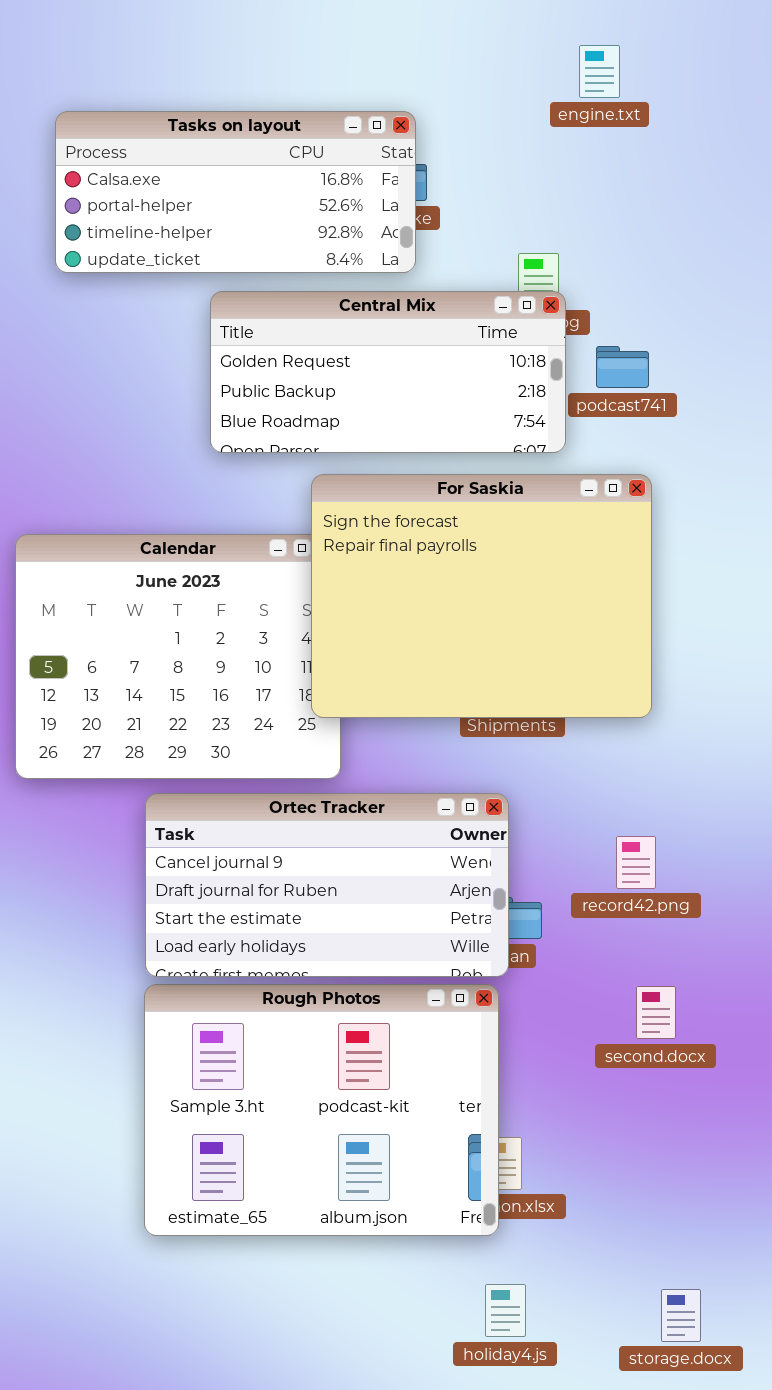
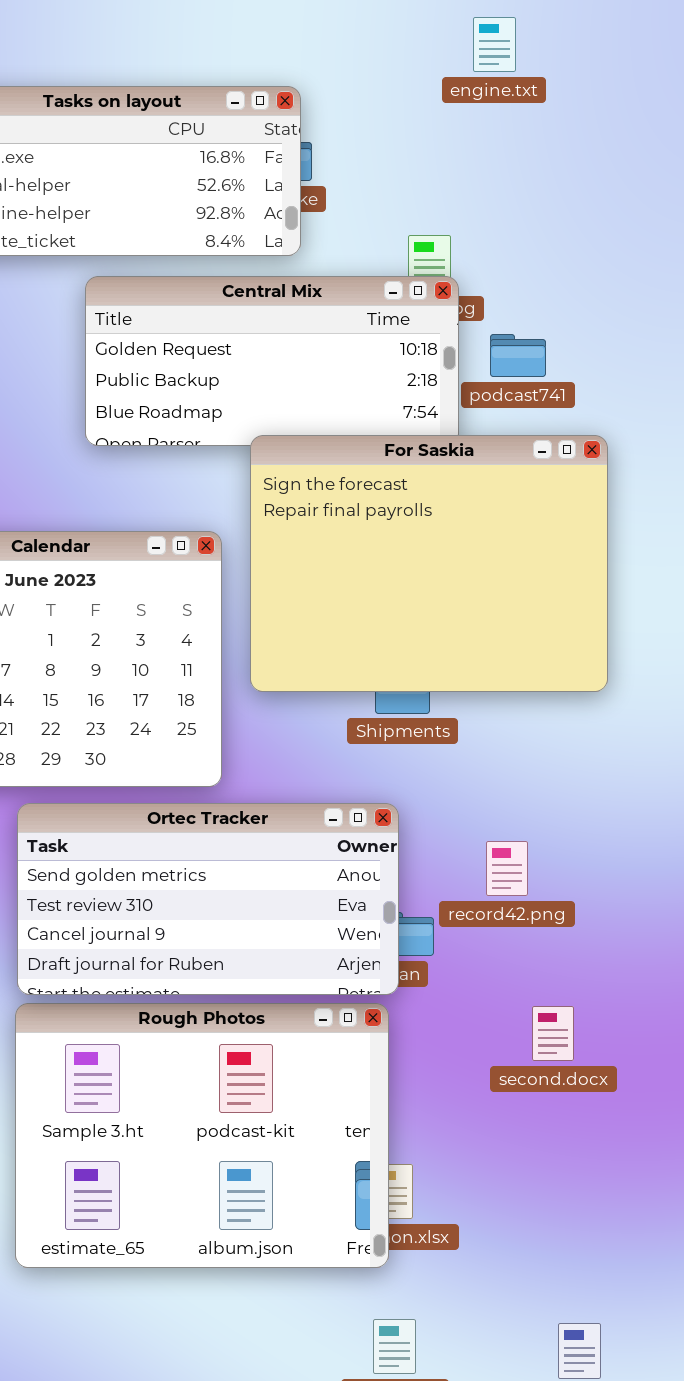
For Saskia: [311,474,652,718] -> [250,435,608,692], moved
Ortec Tracker: [145,793,509,977] -> [17,803,399,995], scrolled up 2 rows
record42.png: [616,836,656,889] -> [486,841,528,896], moved

